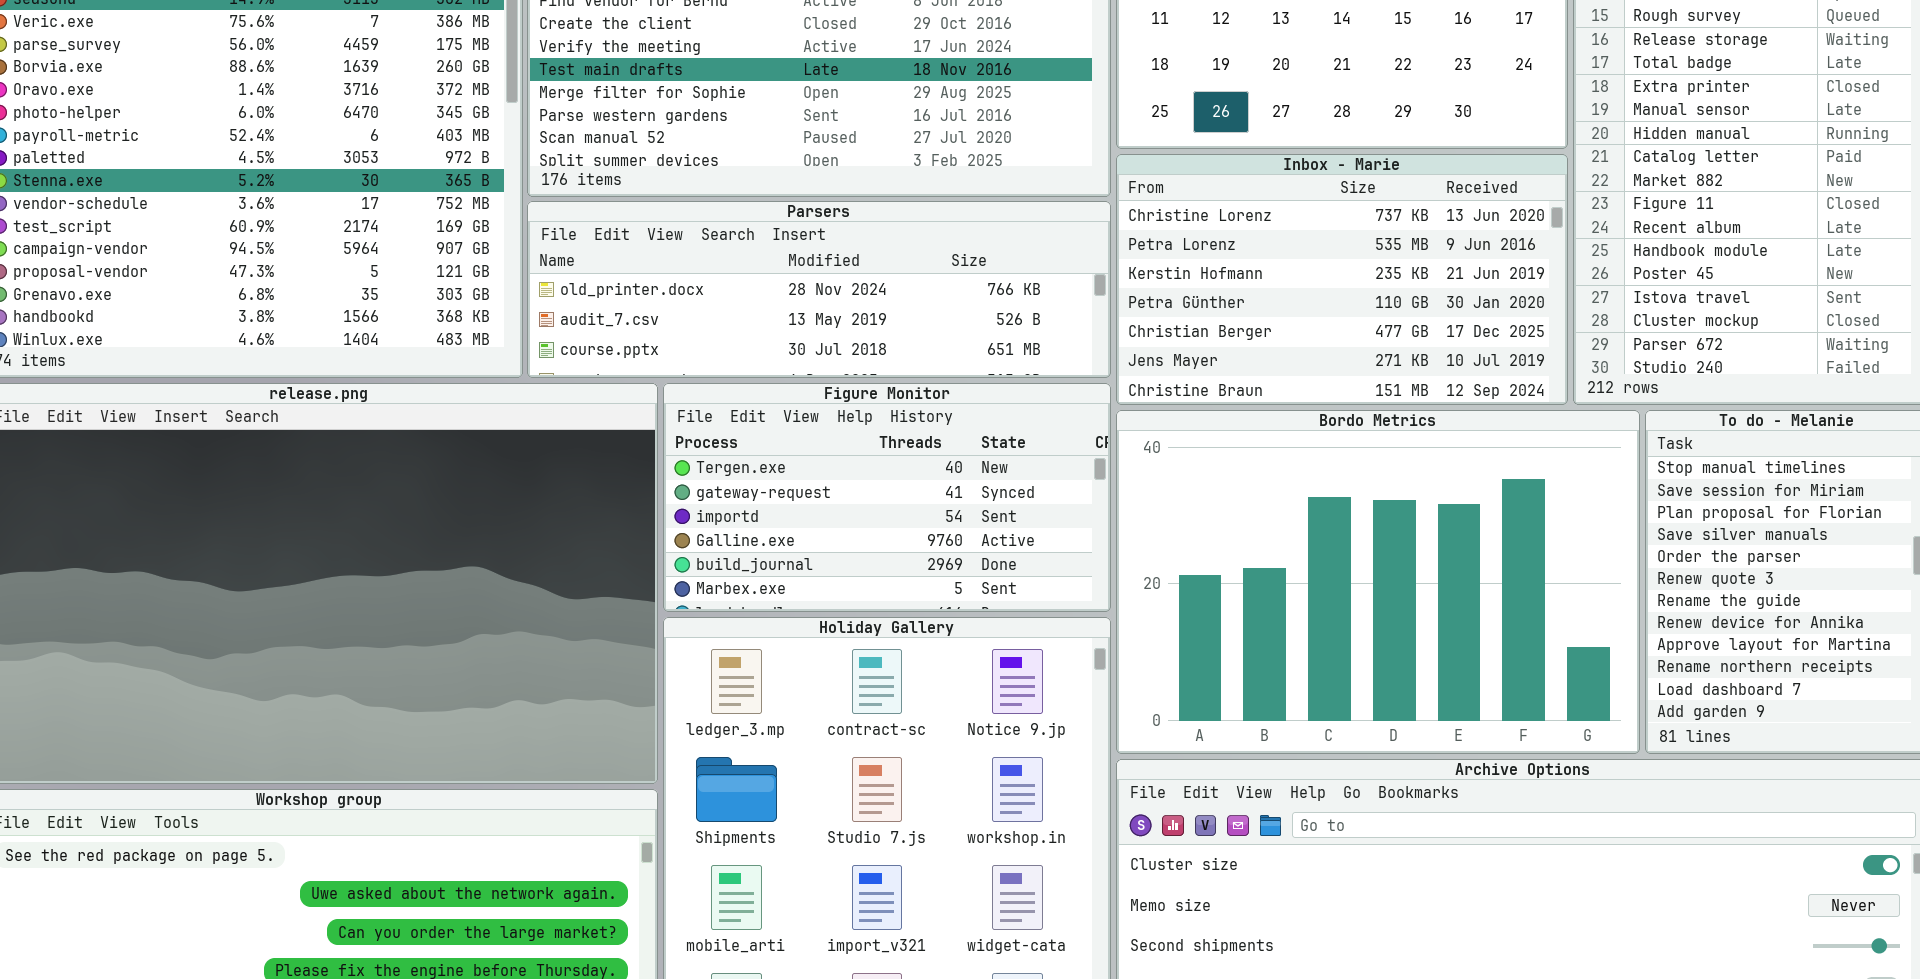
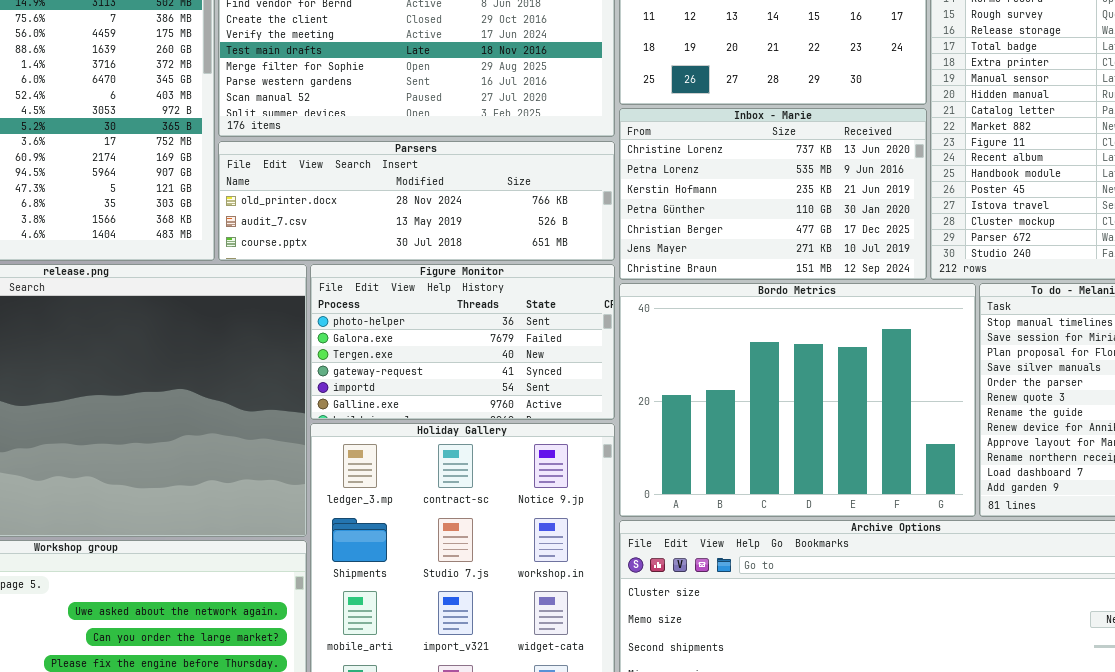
Figure Monitor: [663,383,1111,612] -> [310,264,615,420], scrolled up 2 rows

